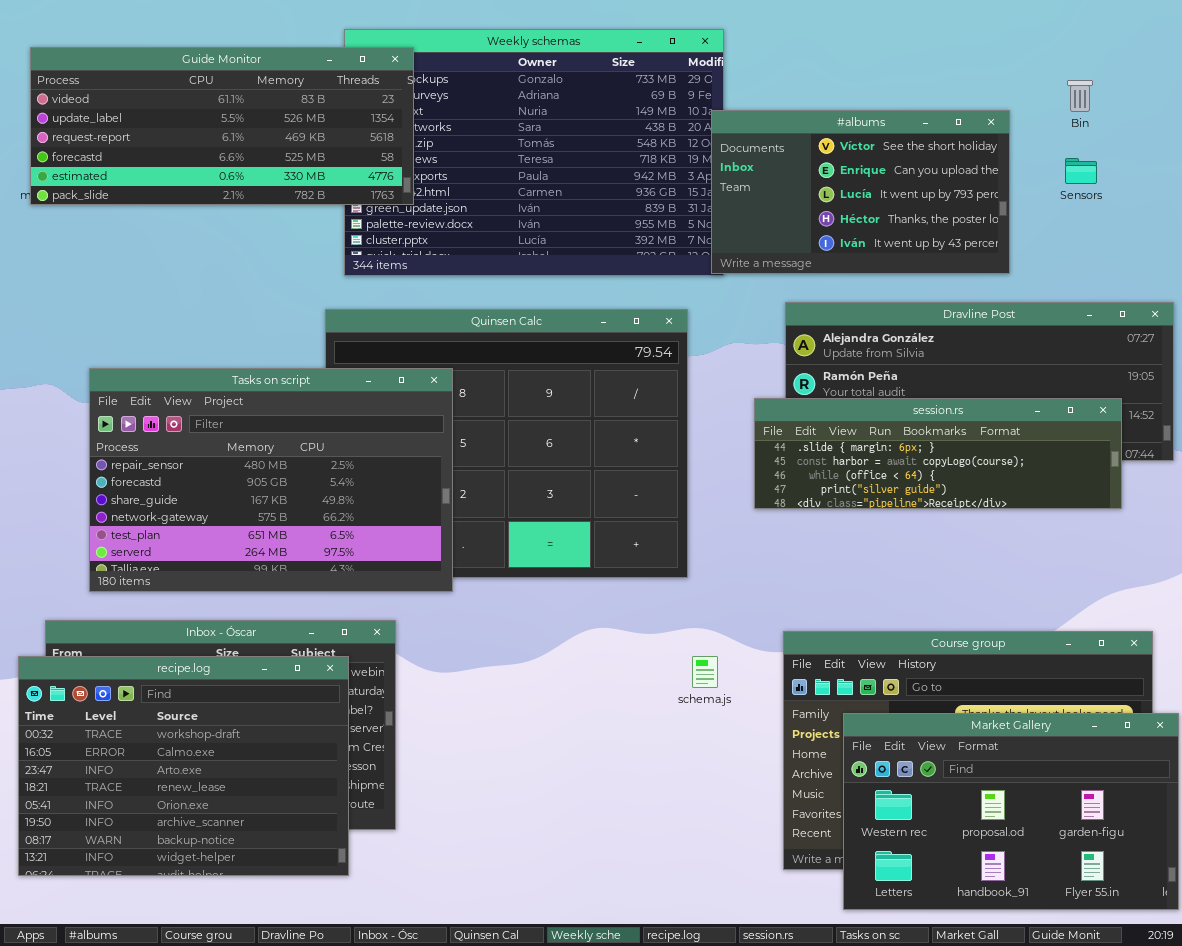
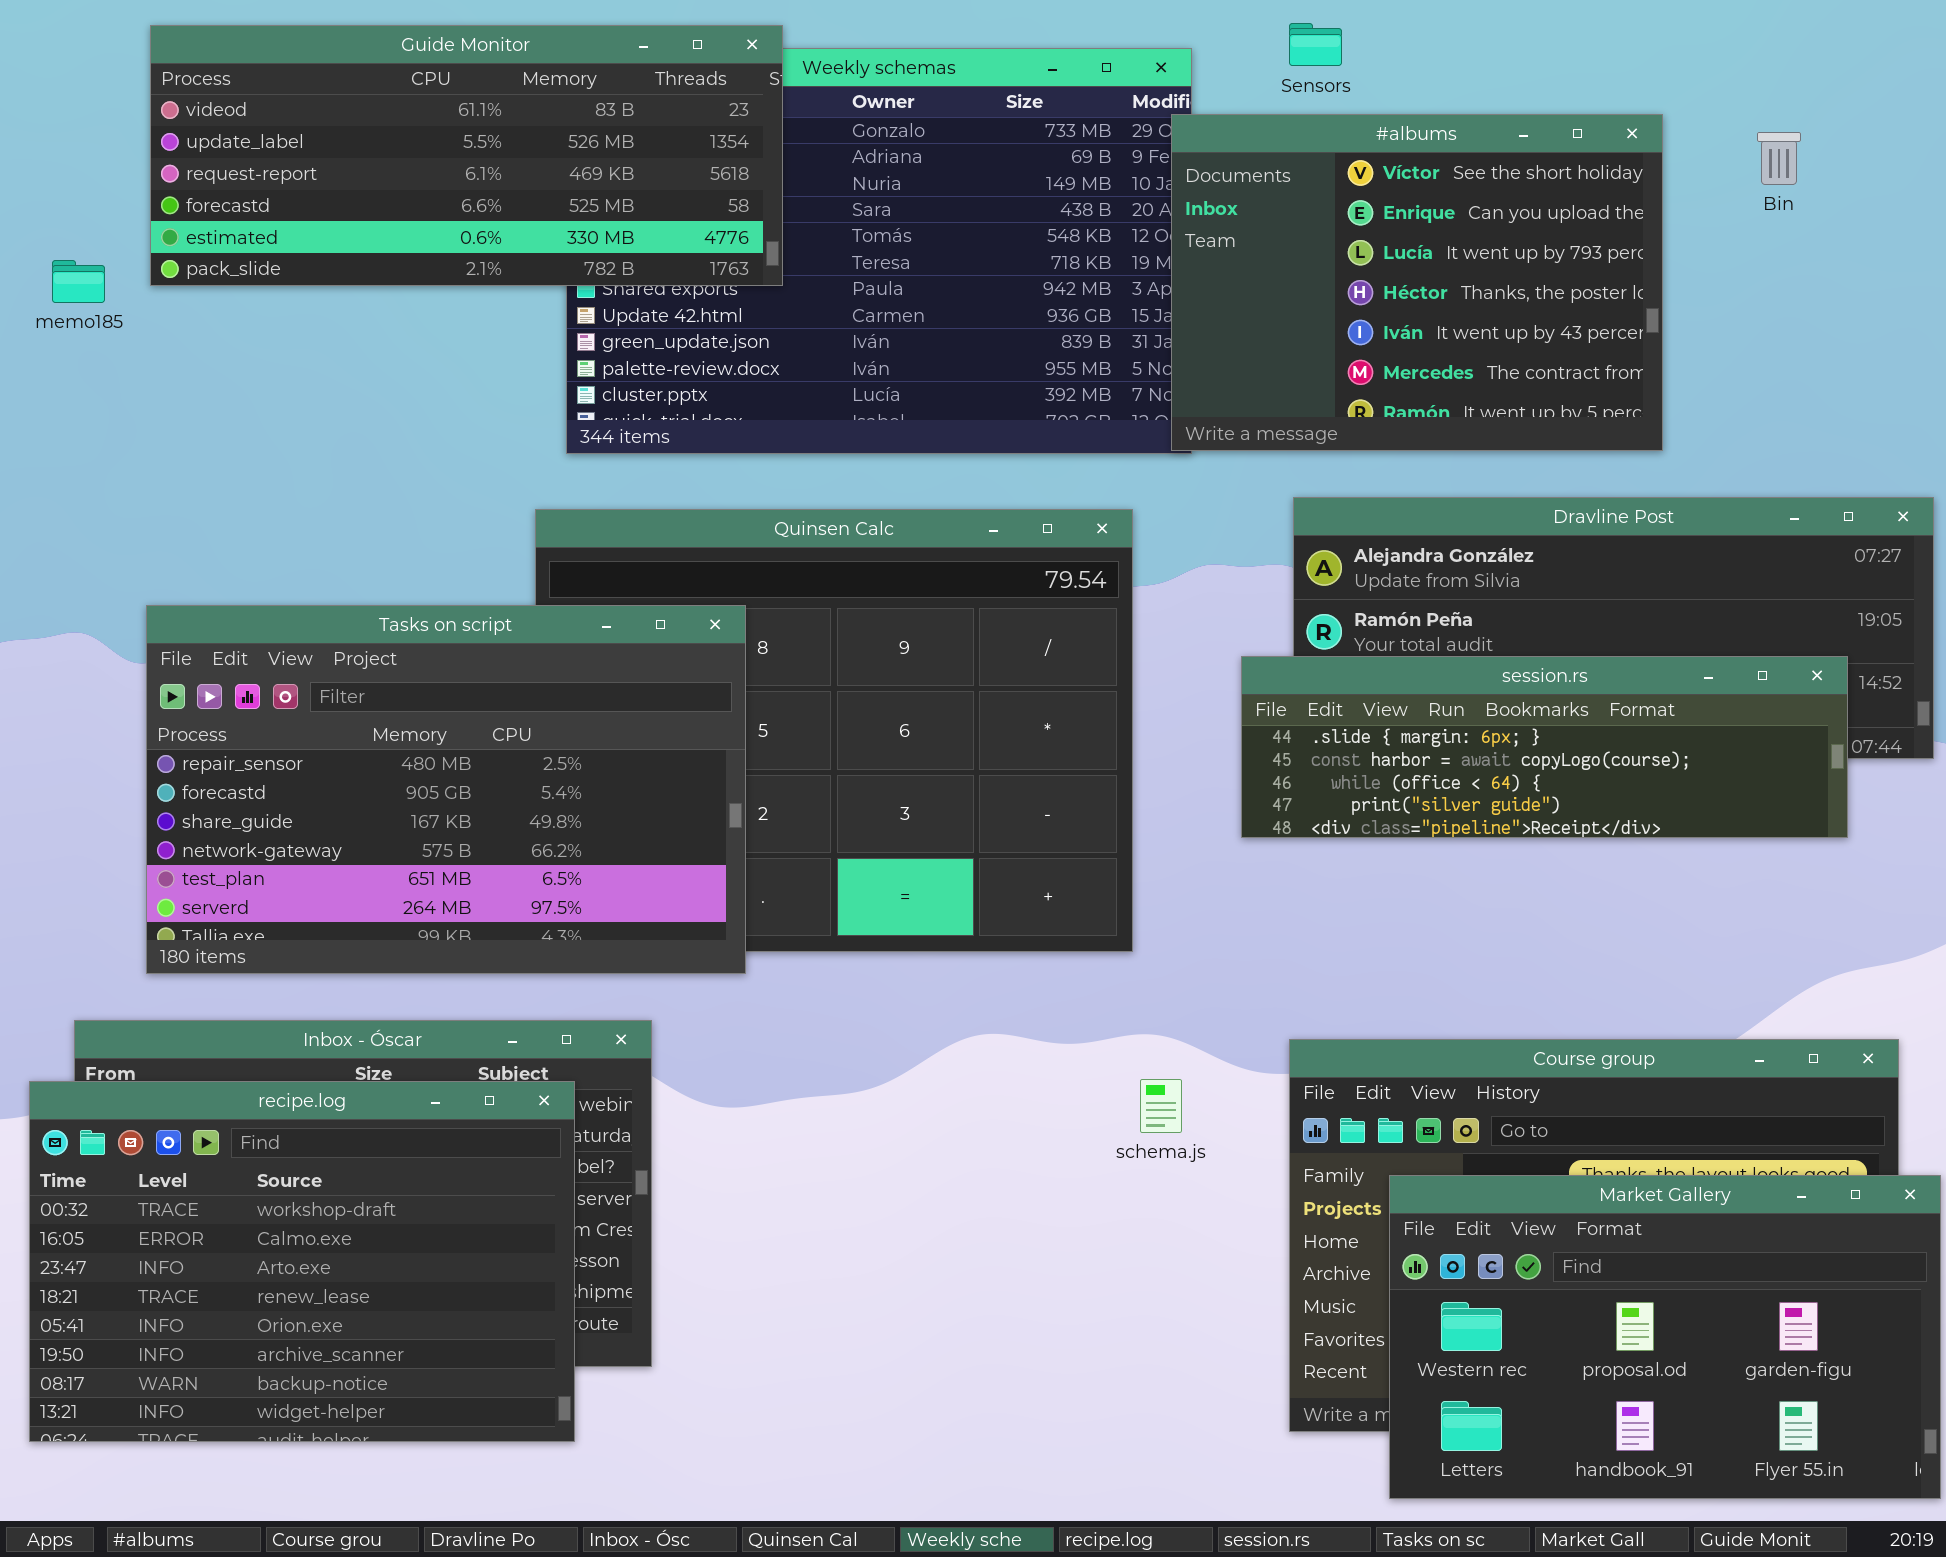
Guide Monitor: [30,47,414,205] -> [150,25,783,286], moved
#albums: [711,110,1010,274] -> [1171,114,1663,451], resized
Sensors: [1065,158,1097,184] -> [1289,23,1342,66], moved

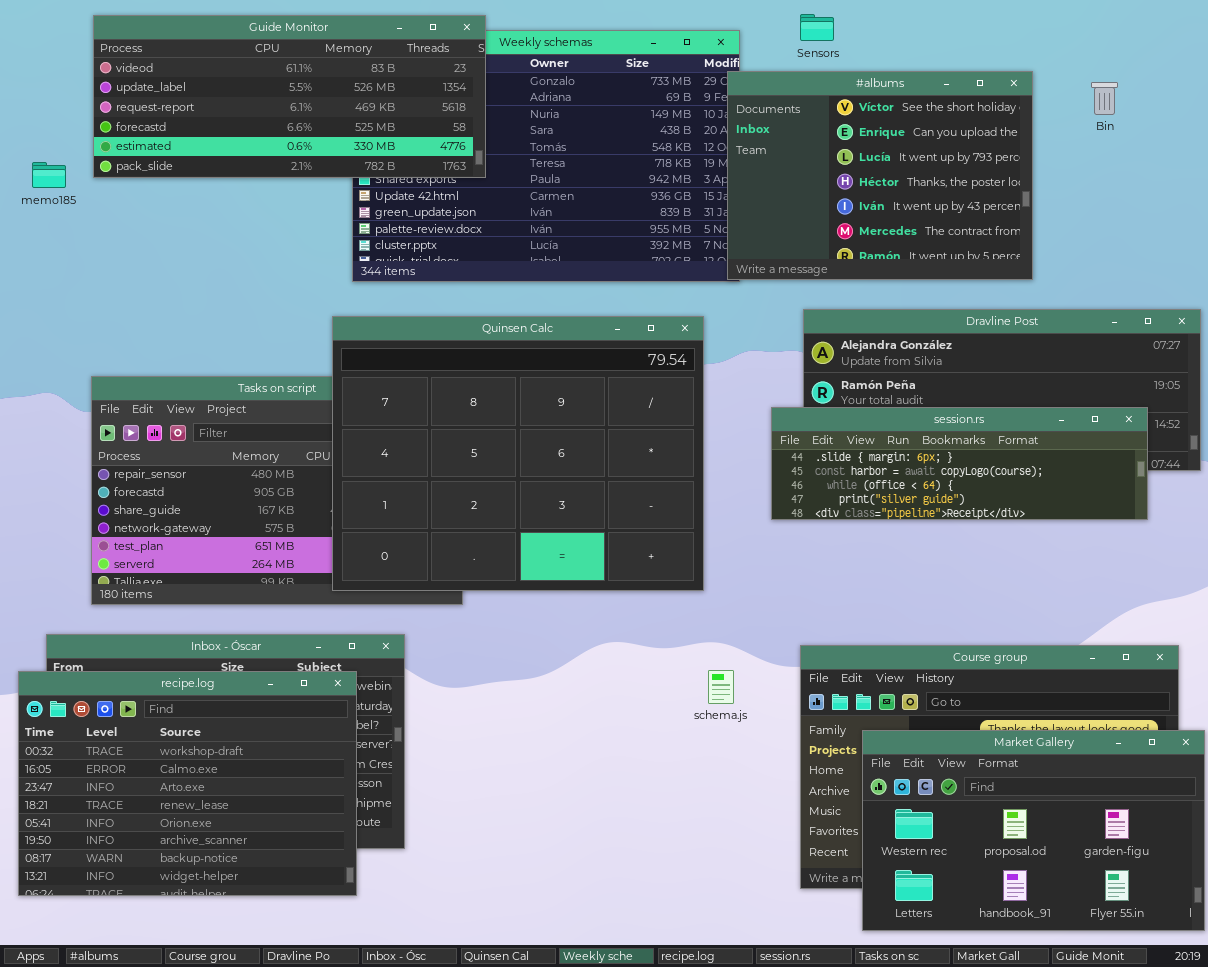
Quinsen Calc: [535,509,1133,952] -> [332,316,704,591], raised

